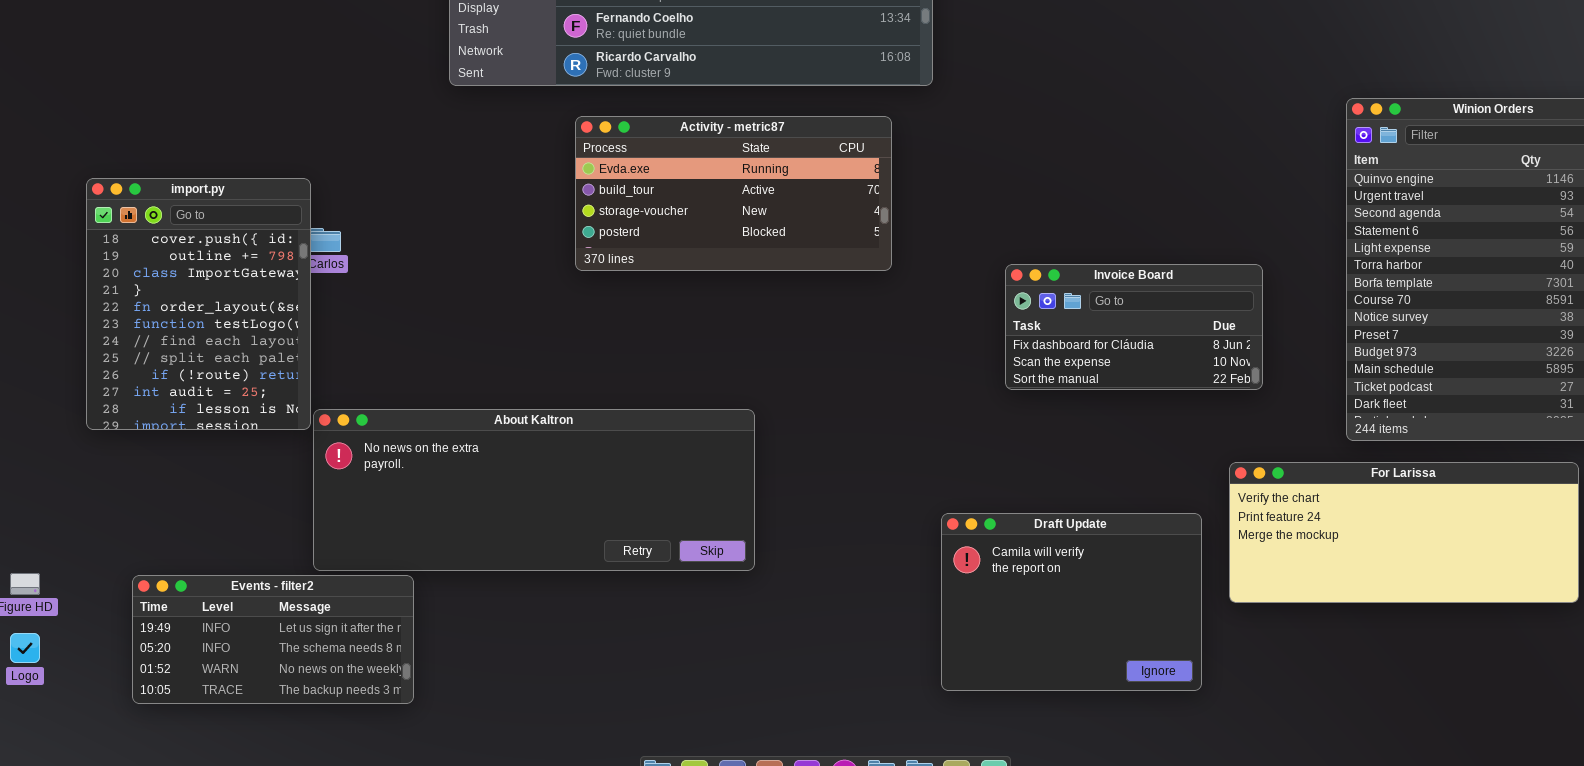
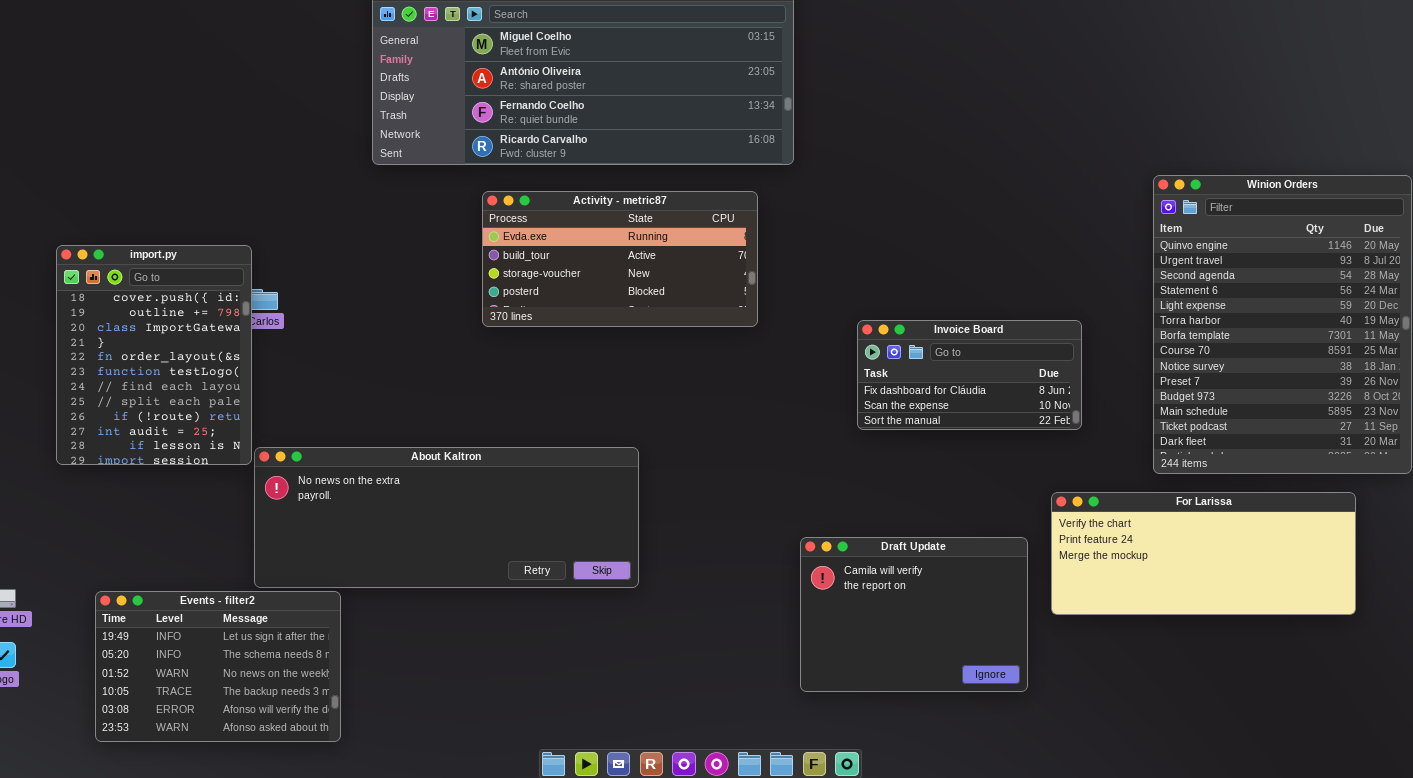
Events - filter2: [132,575,414,704] -> [95,591,341,742], resized

